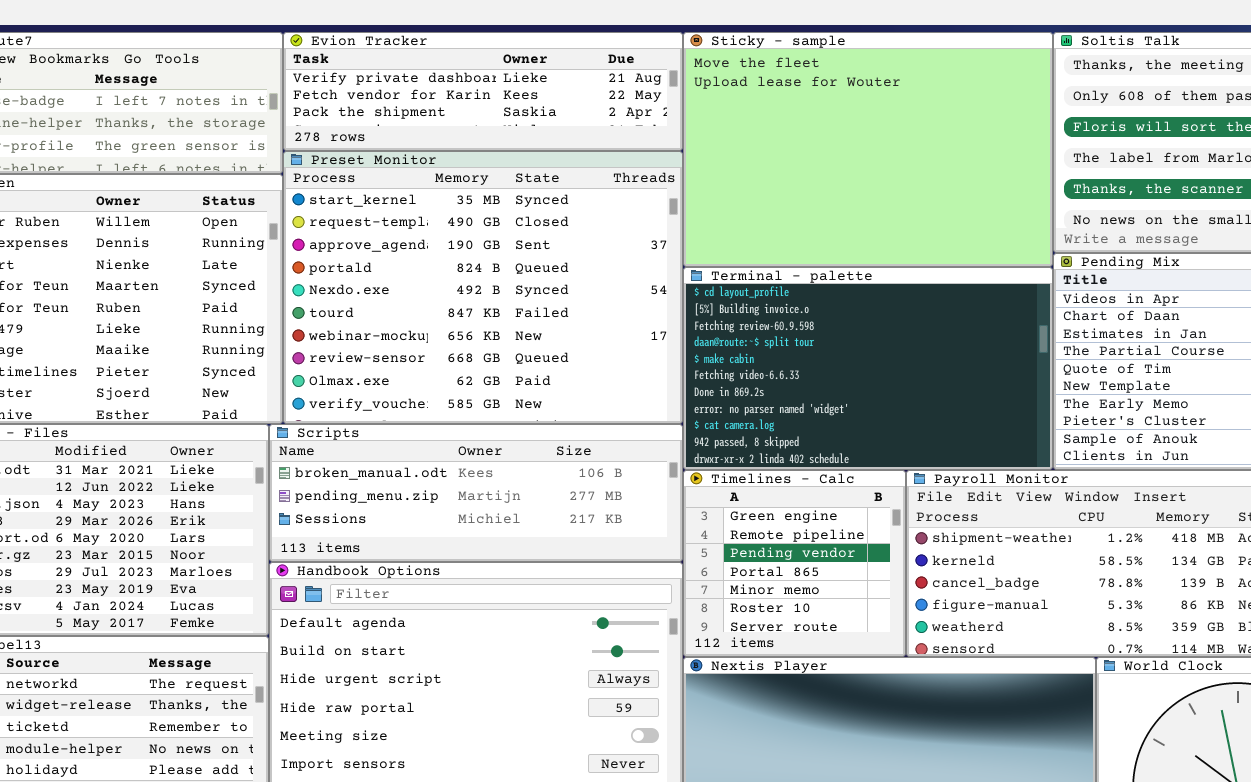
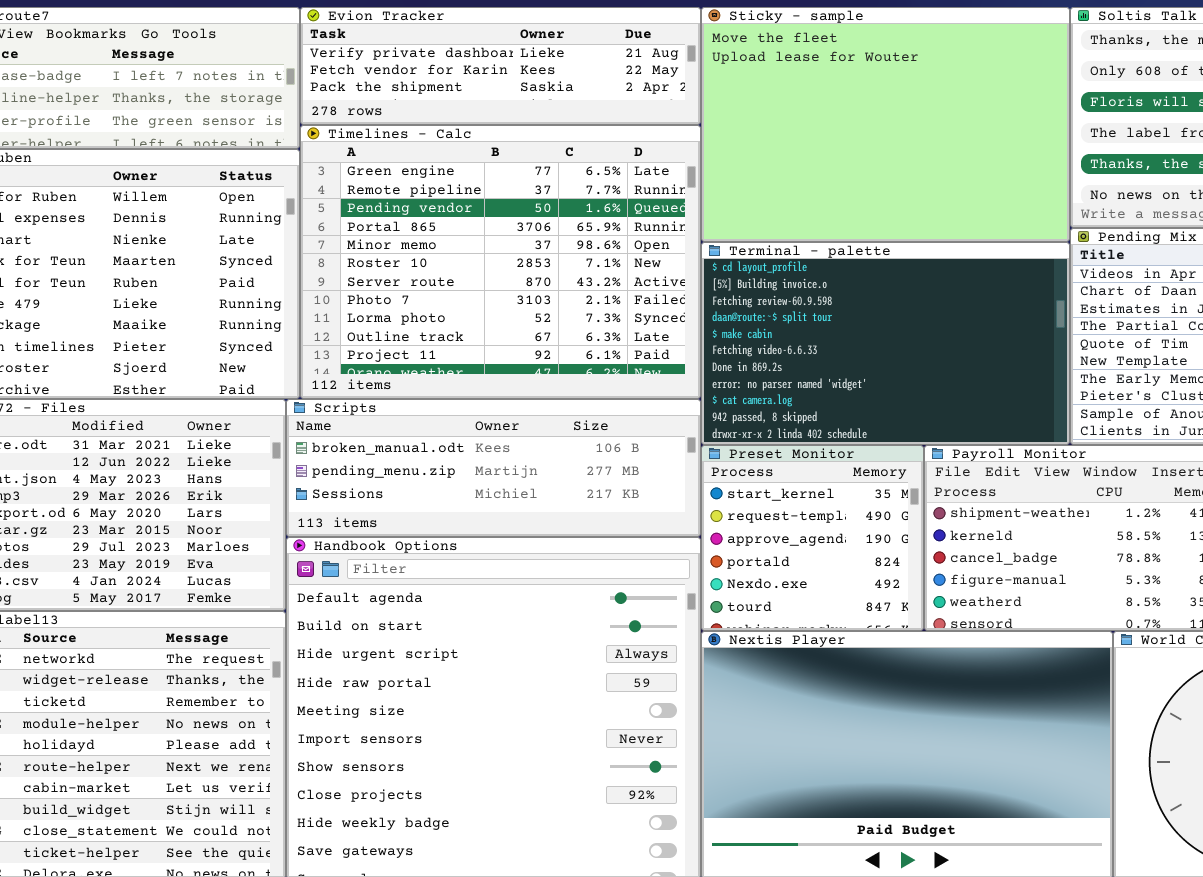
Preset Monitor: [283,151,683,424] -> [701,445,924,631], moved, resized
Timelines - Calc: [683,470,906,657] -> [300,125,701,399], moved, resized

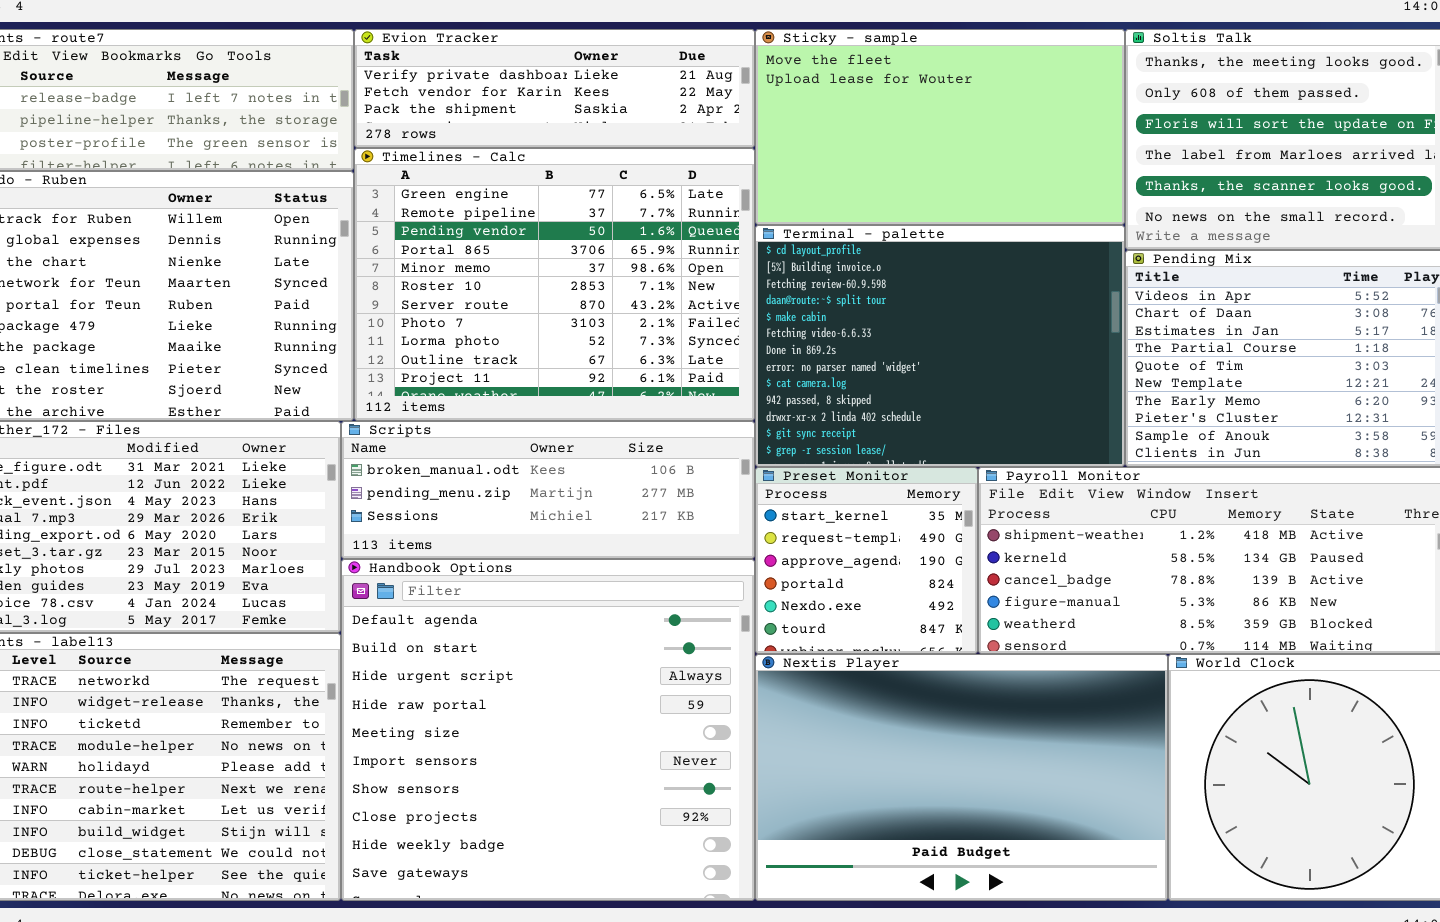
Sticky - sample: [701,7,1070,242] -> [755,29,1125,225], resized
Terminal - palette: [701,242,1070,445] -> [755,225,1125,467], resized

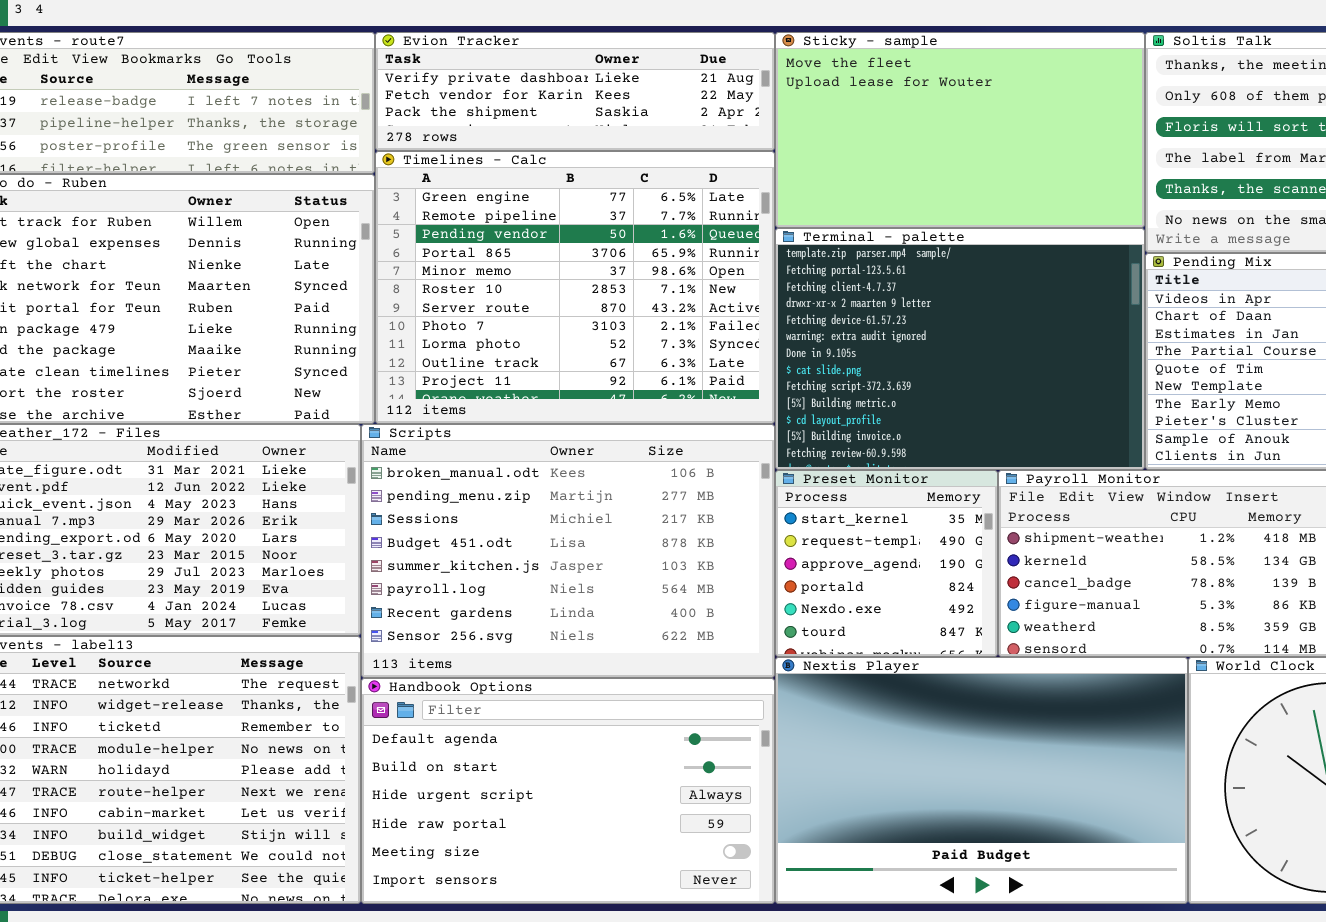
Terminal - palette: [755,225,1125,467] -> [775,228,1145,470], scrolled up 10 rows
Scripts: [341,421,755,559] -> [361,424,775,678], resized
Handbook Options: [341,559,755,901] -> [361,678,775,904], resized

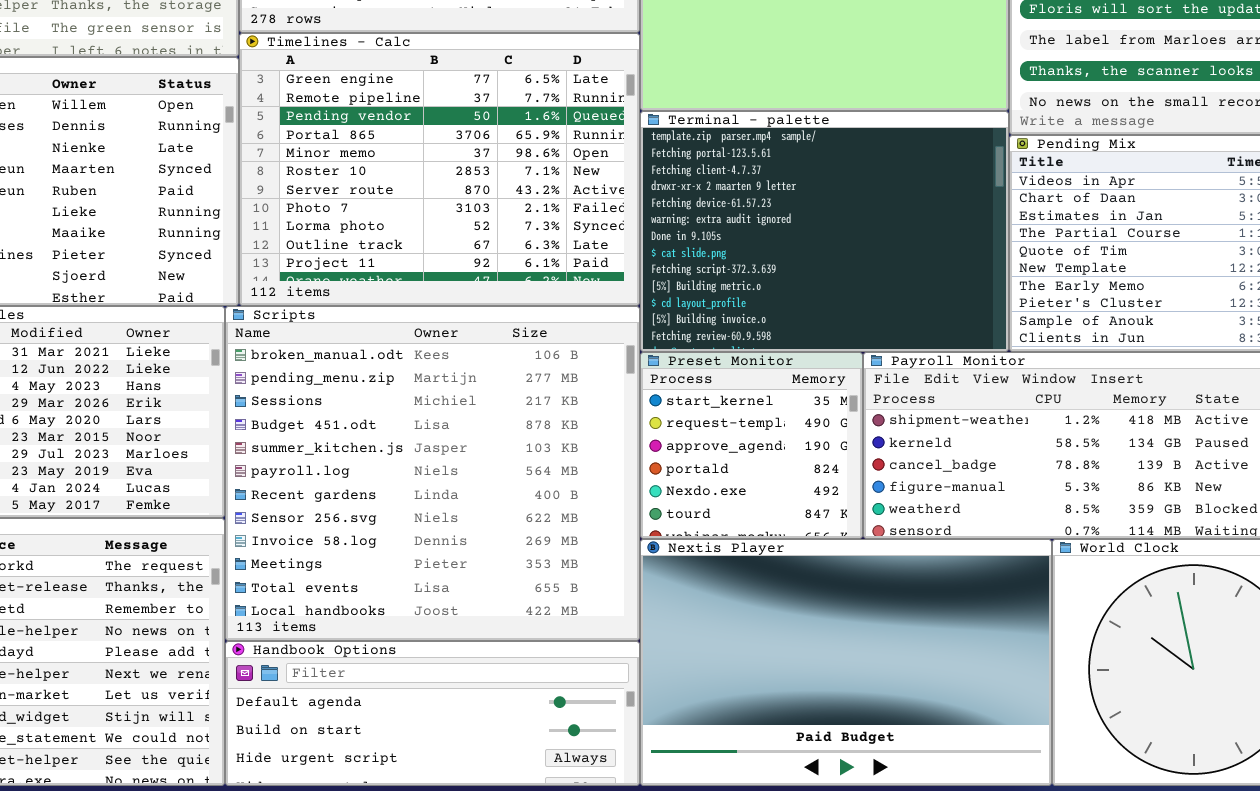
Scripts: [361,424,775,678] -> [225,306,640,641], resized
Handbook Options: [361,678,775,904] -> [225,641,640,786], resized

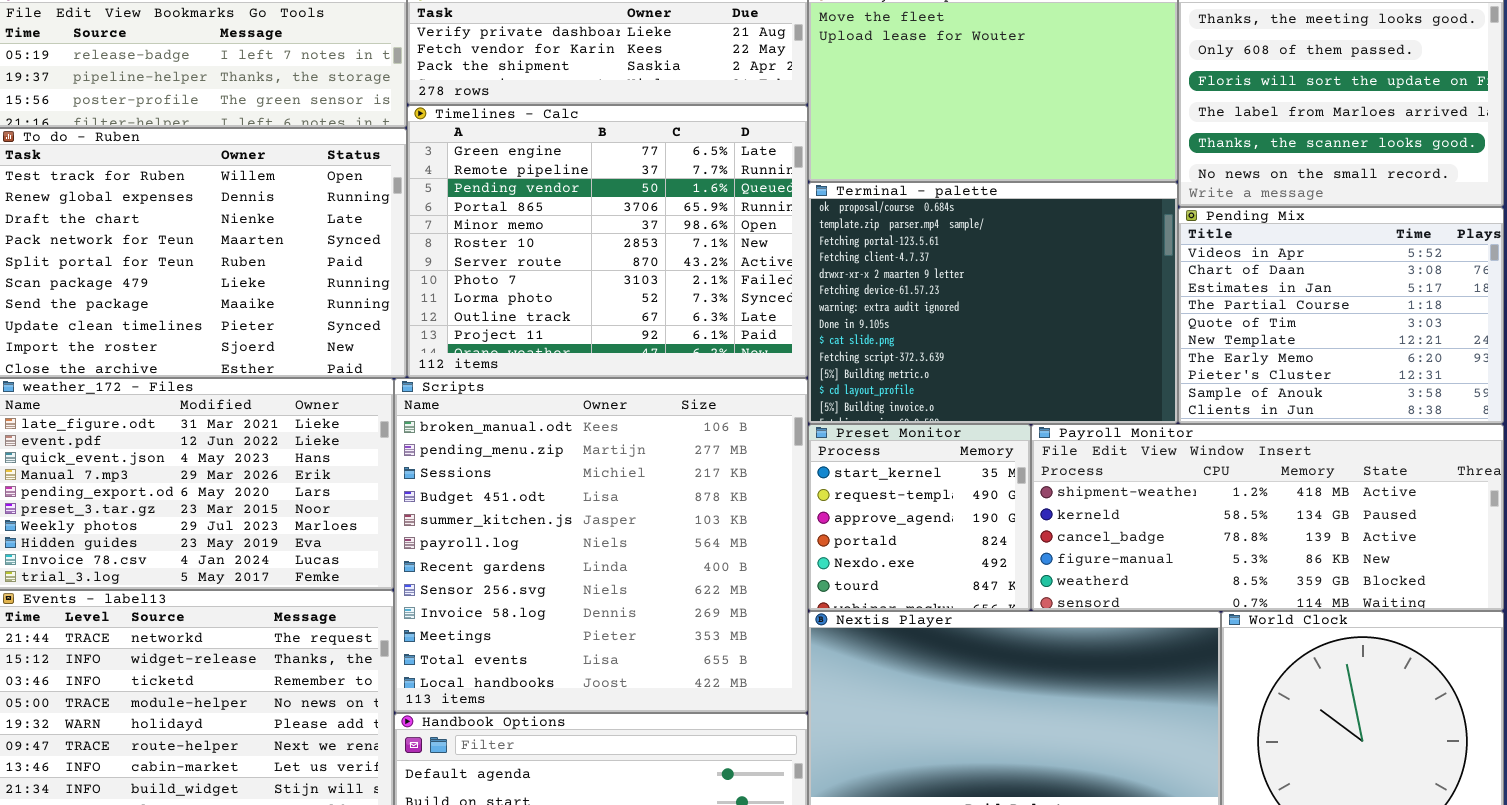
Terminal - palette: [640,111,1009,352] -> [808,182,1178,424], scrolled up 1 row

